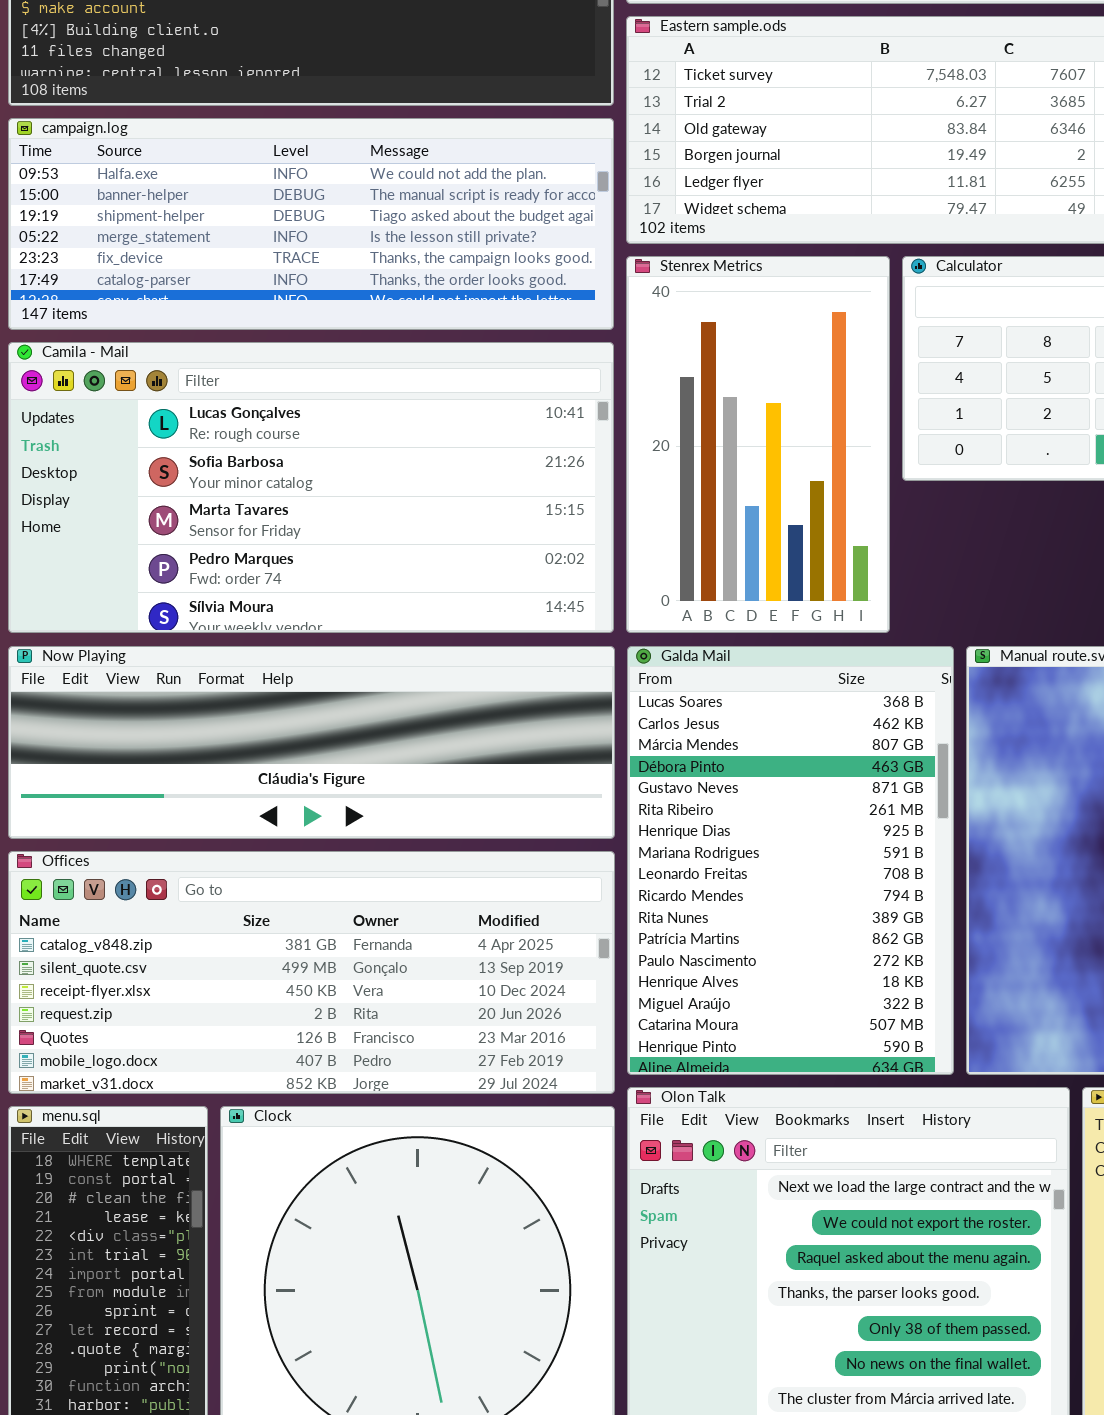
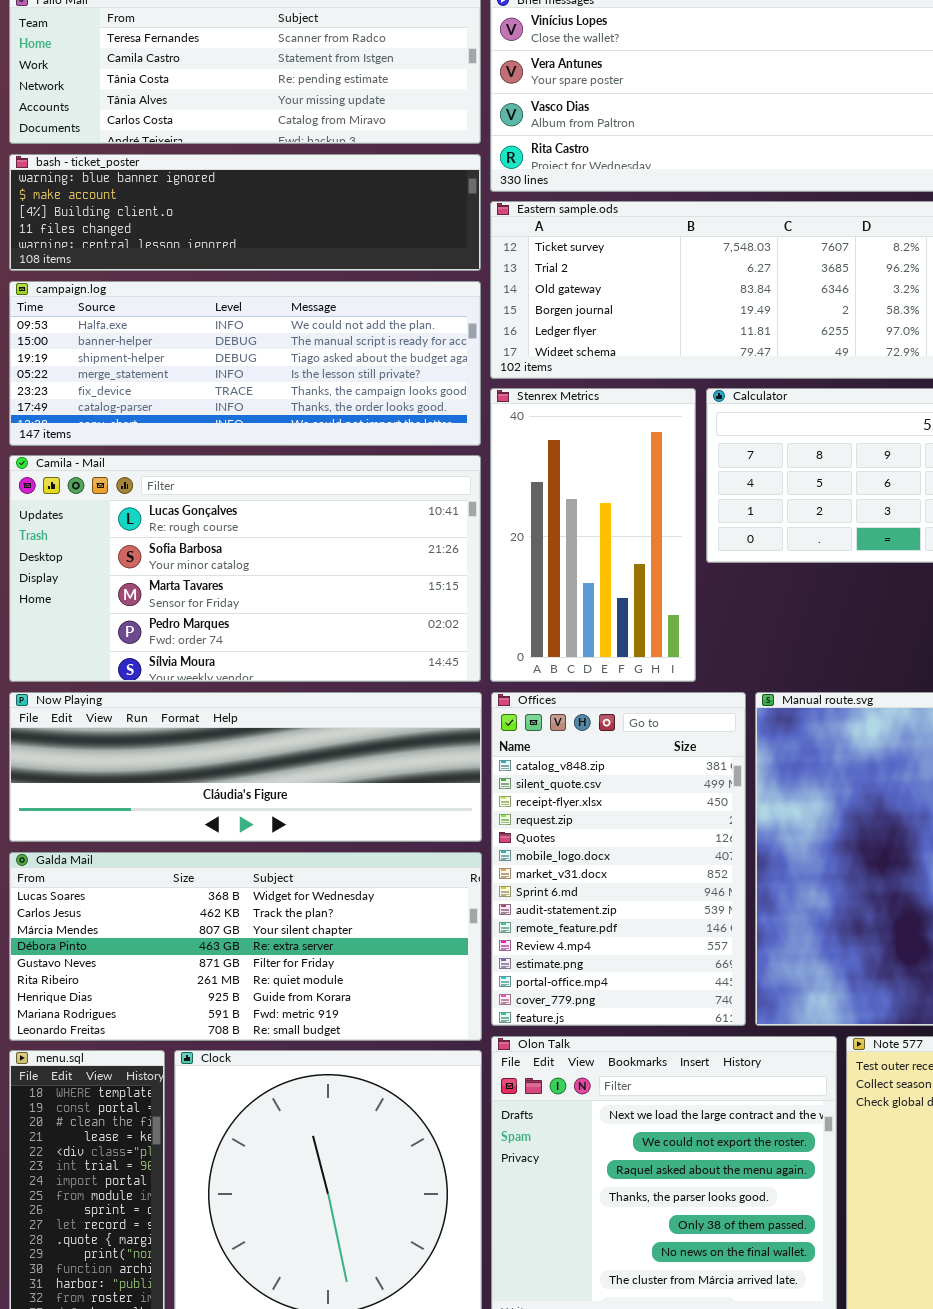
Galda Mail: [627,646,954,1075] -> [9,852,482,1041], moved, resized
Offices: [8,851,615,1094] -> [491,692,746,1026], moved, resized

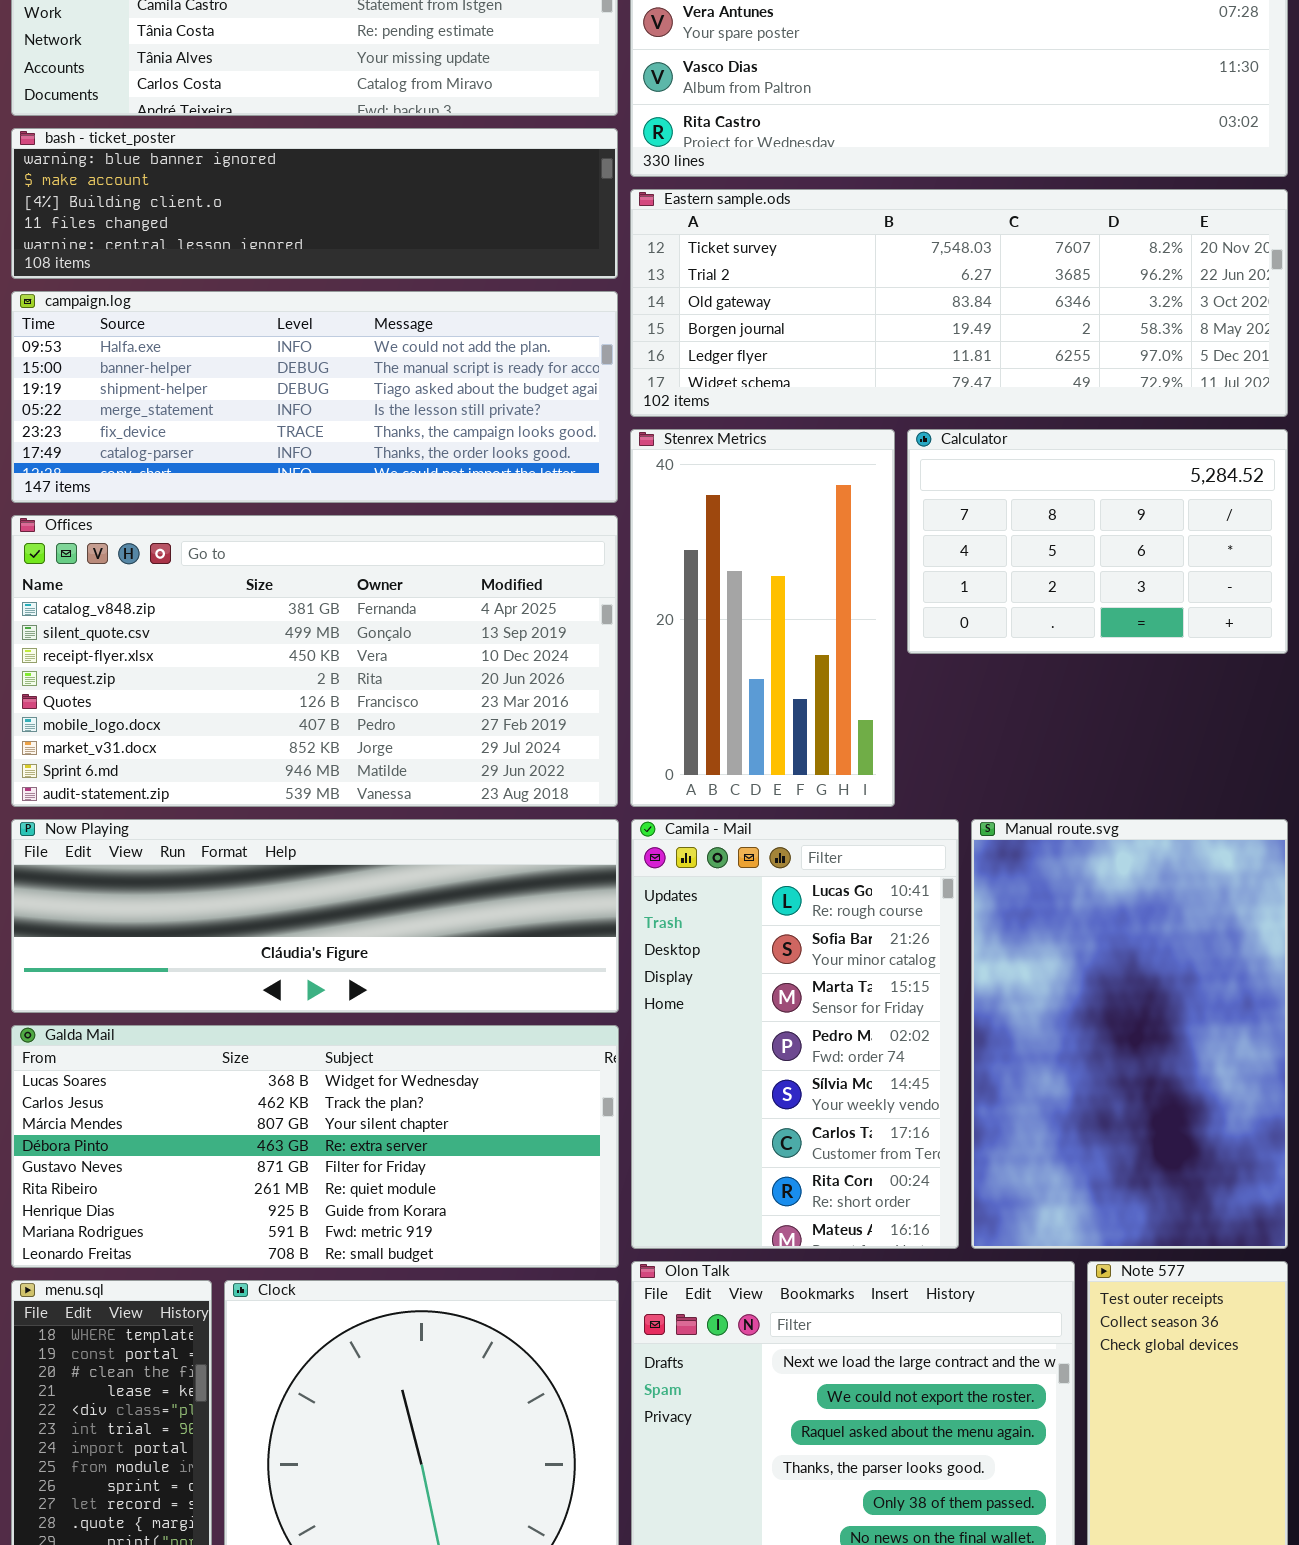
Camila - Mail: [9,455,481,682] -> [631,819,959,1249], moved, resized
Offices: [491,692,746,1026] -> [11,515,618,807], moved, resized

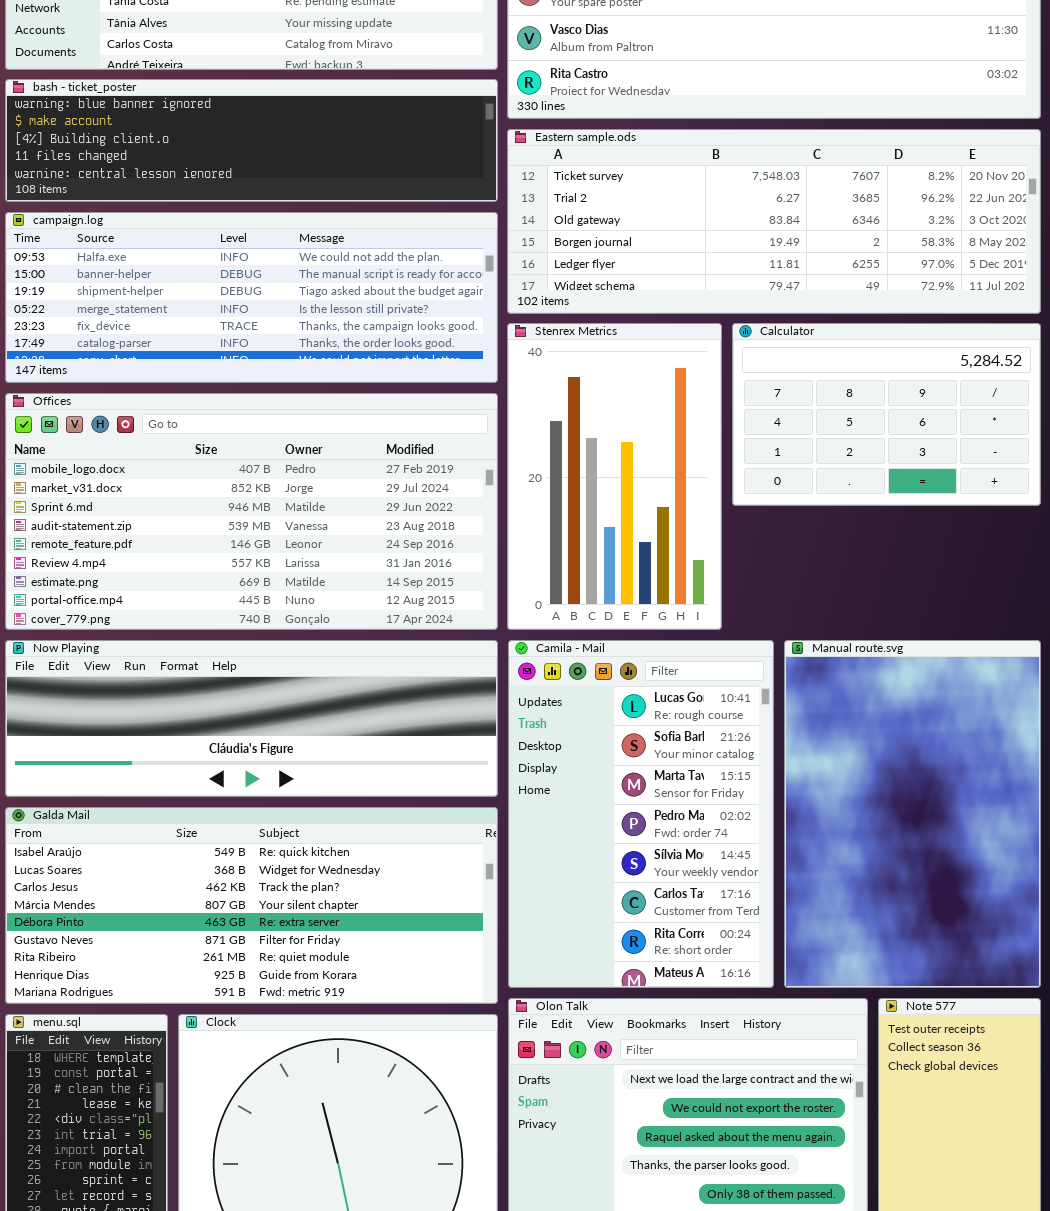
Offices: [11,515,618,807] -> [5,393,498,630], scrolled down 5 rows
Galda Mail: [11,1025,619,1268] -> [5,807,498,1004], scrolled up 1 row

